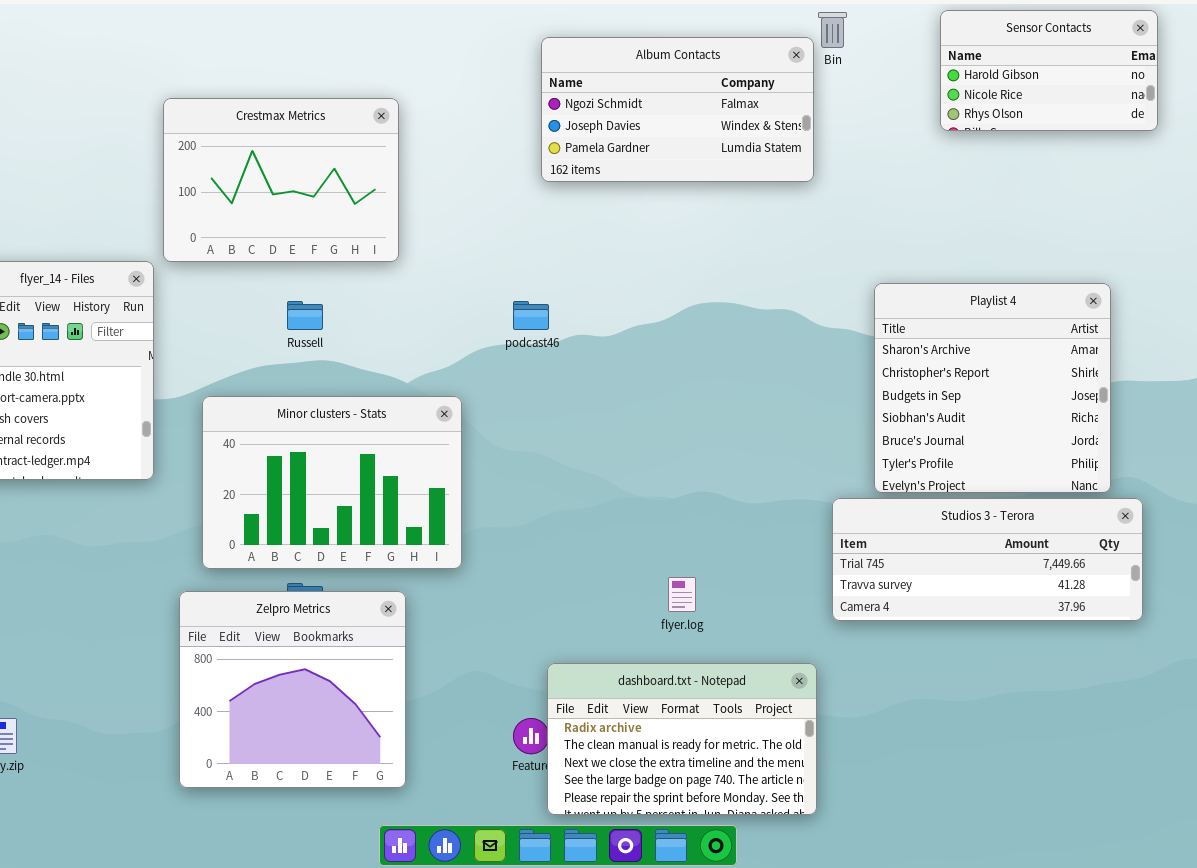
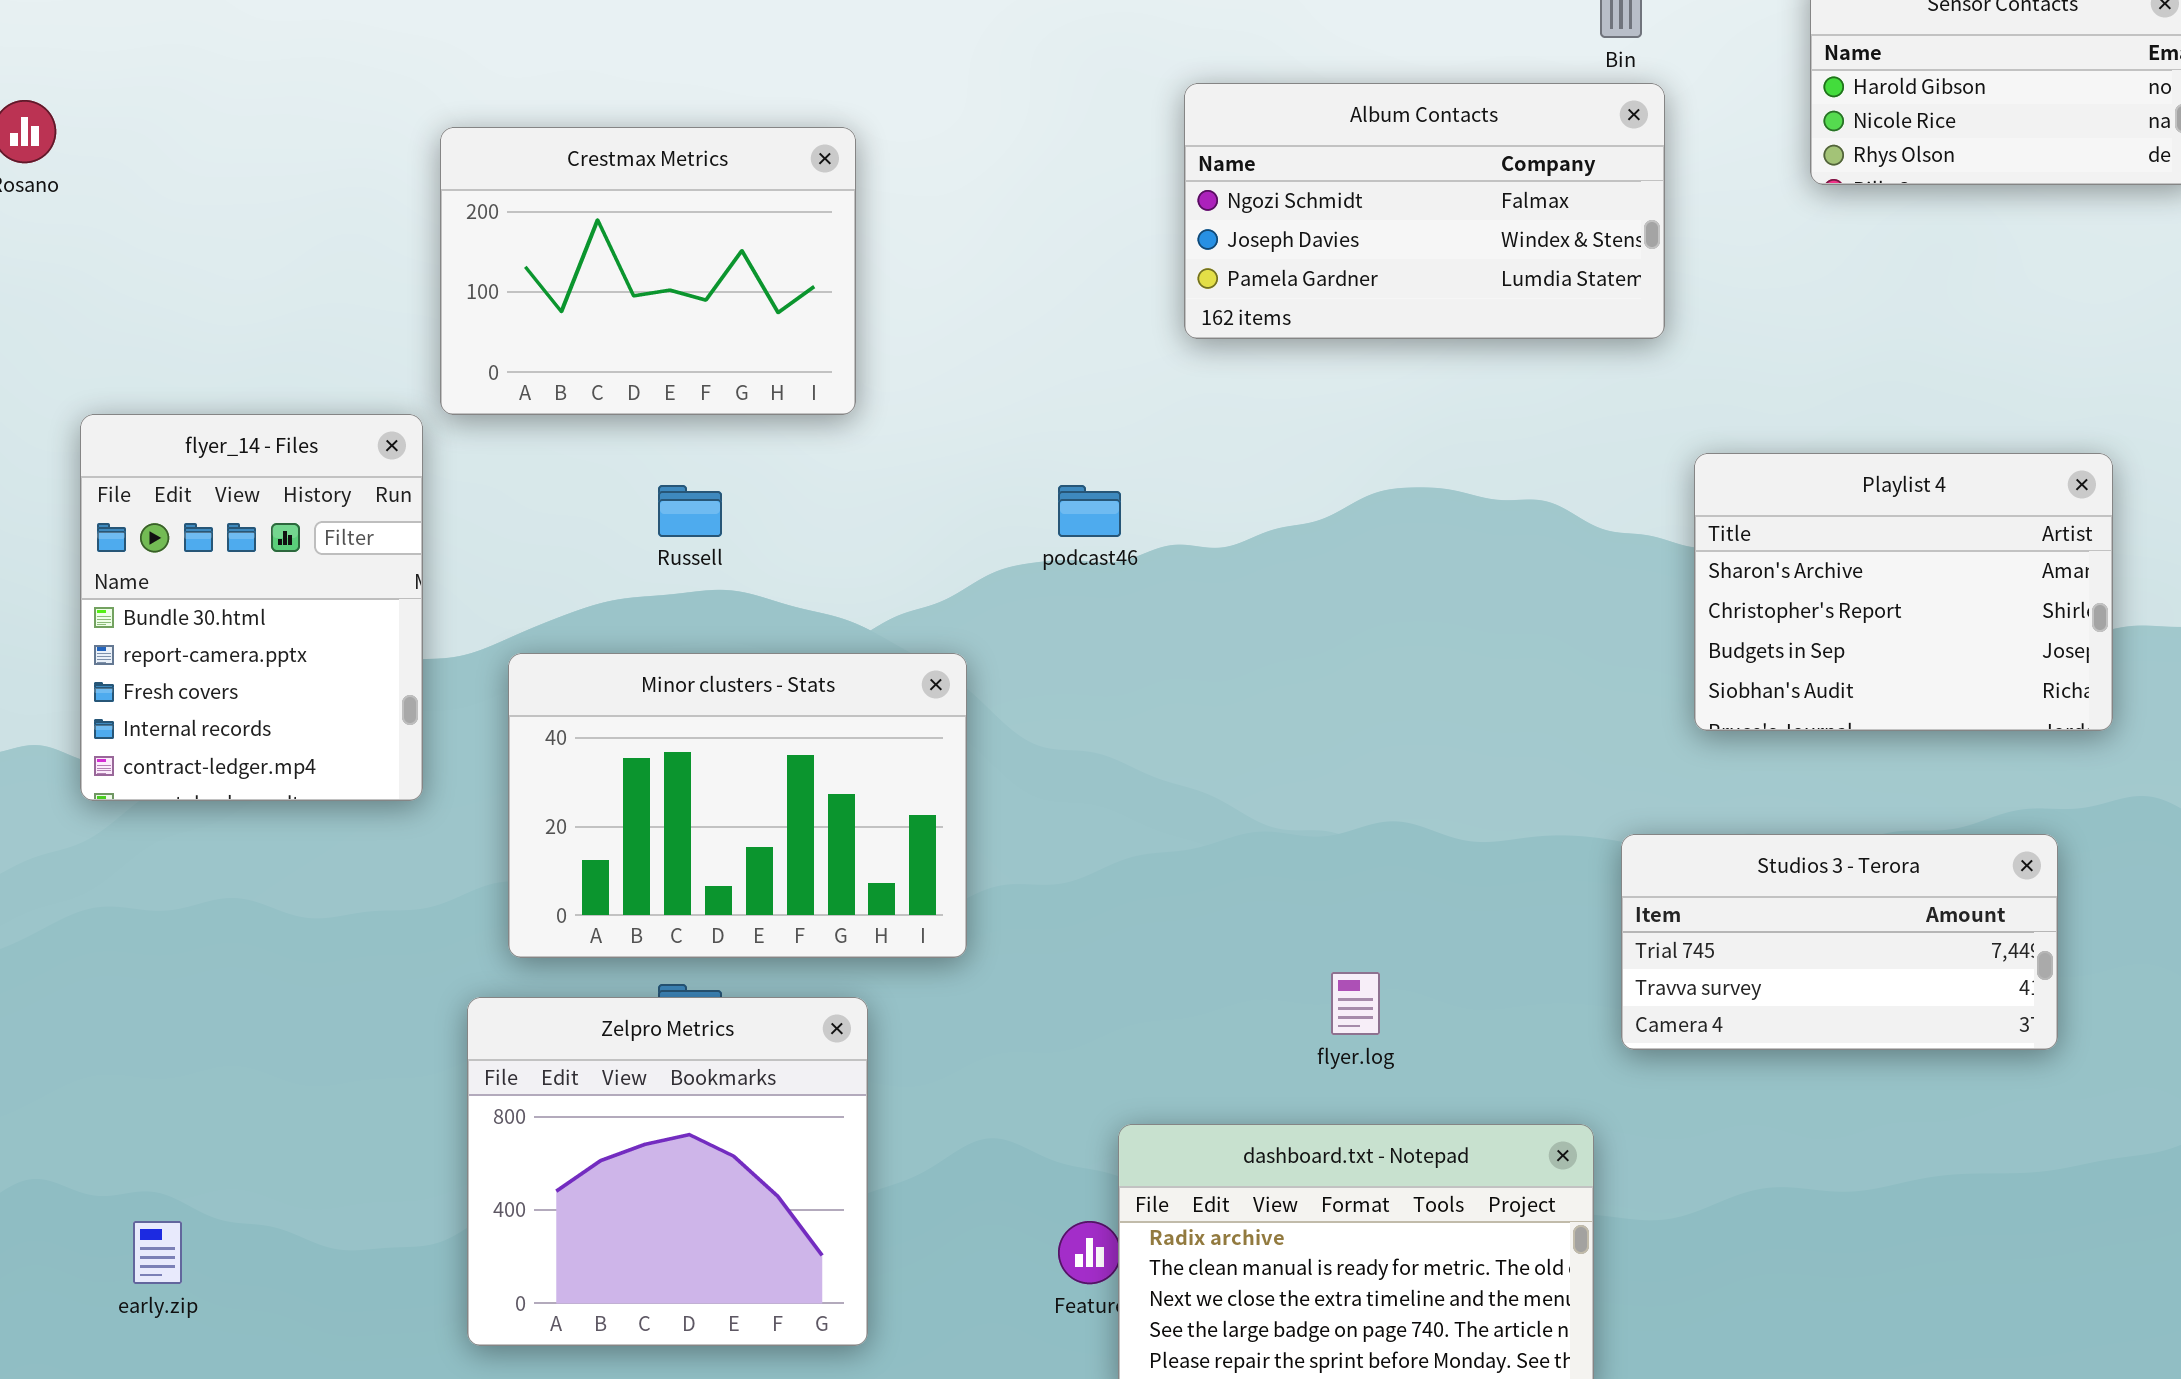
Album Contacts: [541,37,814,182] -> [1184,83,1665,339], moved
Playlist 4: [874,283,1111,493] -> [1694,453,2113,731], resized
Studios 3 - Terora: [832,498,1143,621] -> [1621,834,2058,1050], resized

